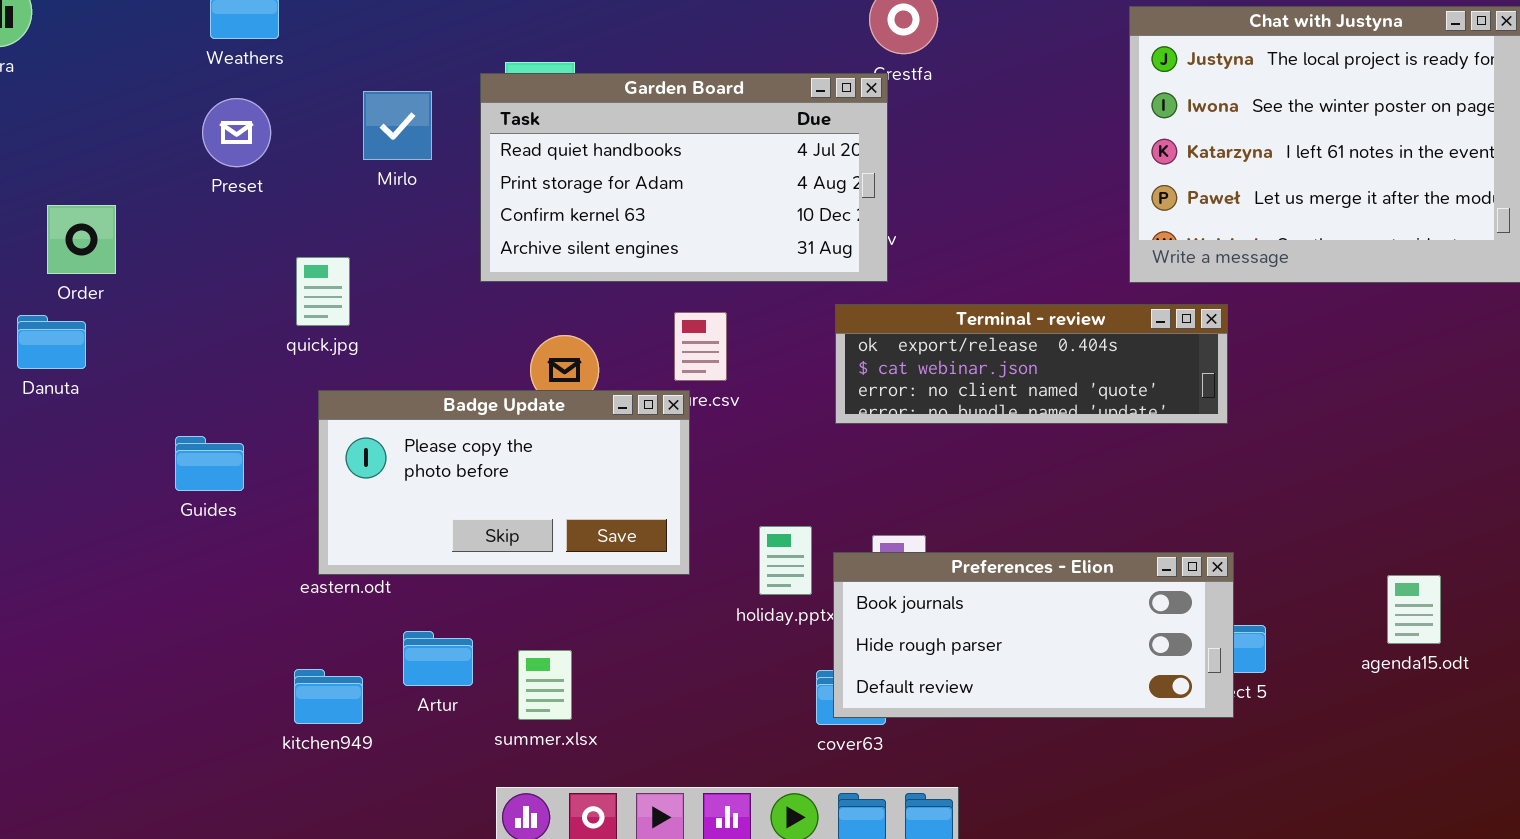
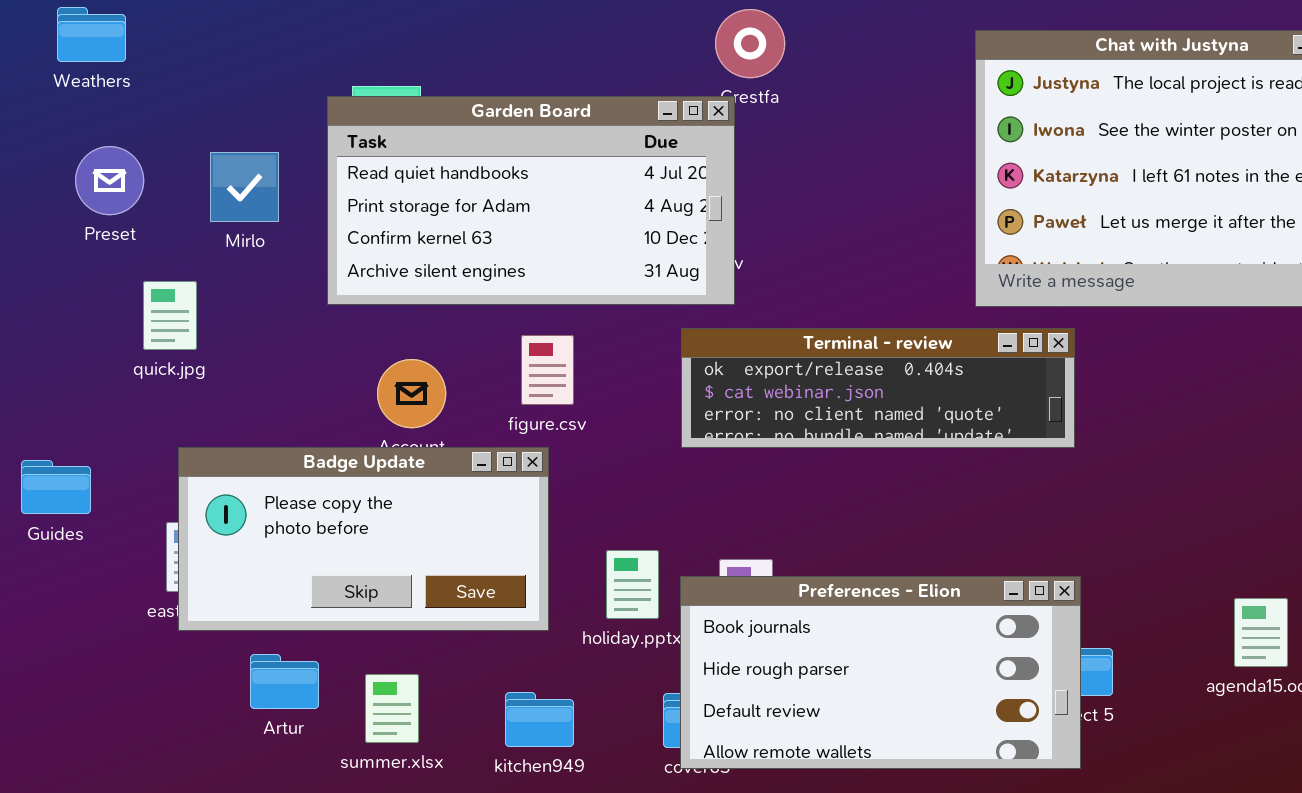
Mirlo: [363,91,432,160] -> [210,152,279,222], moved
Preset: [202,98,271,167] -> [75,146,144,215], moved
Badge Update: [318,390,690,575] -> [178,447,549,631], moved
Preferences - Elion: [833,552,1234,718] -> [680,576,1081,769], resized
kitchen949: [294,669,363,724] -> [505,692,574,747], moved

